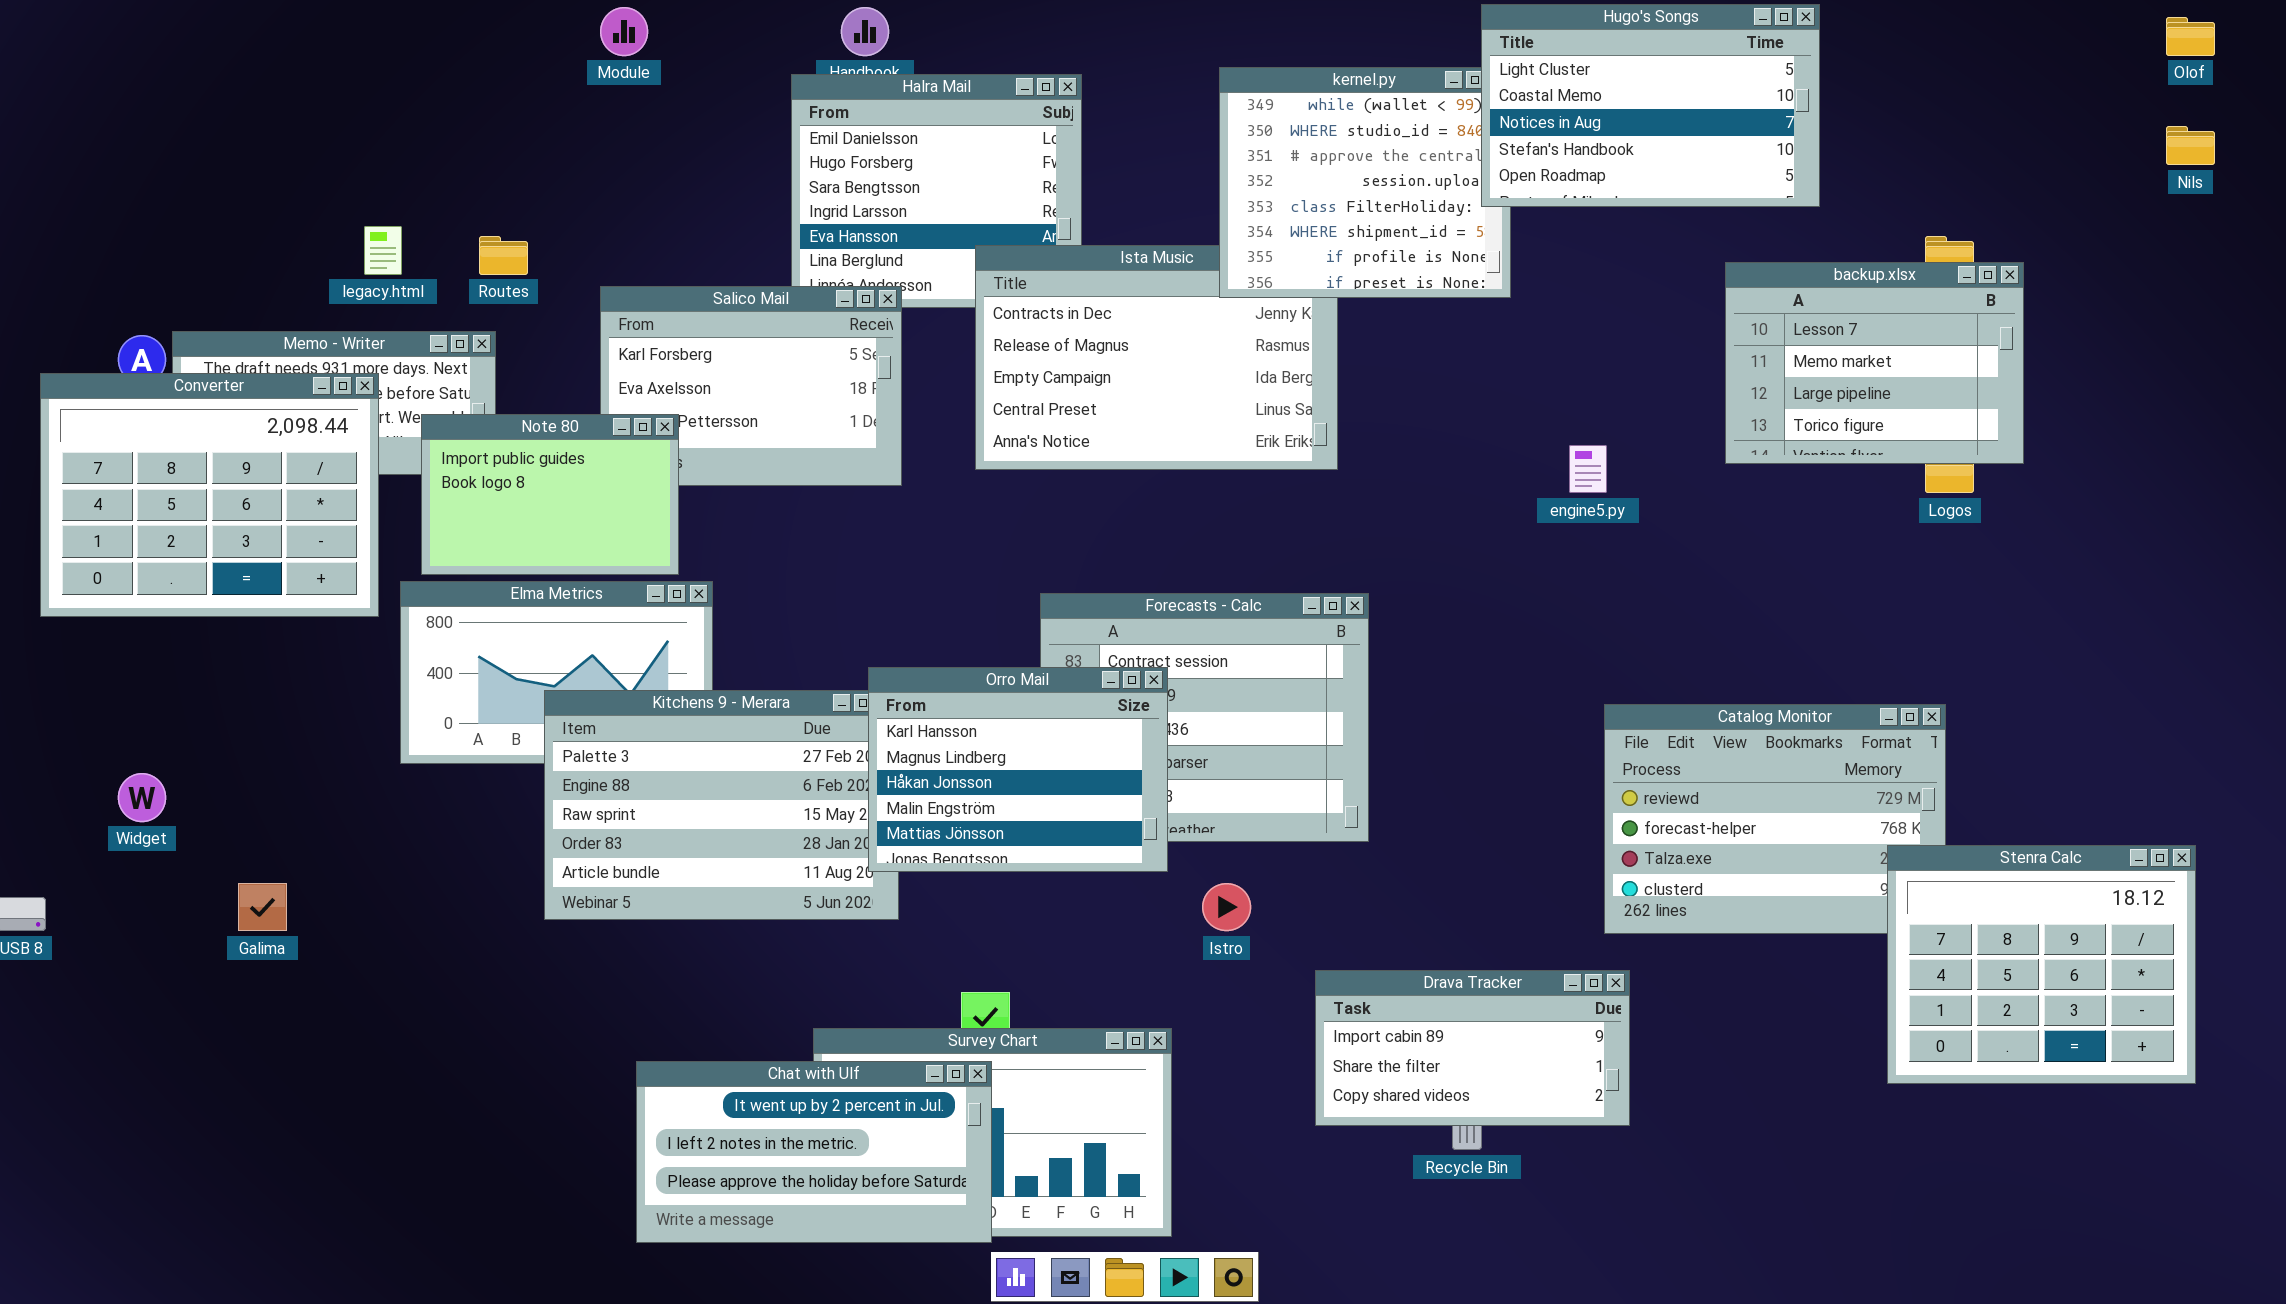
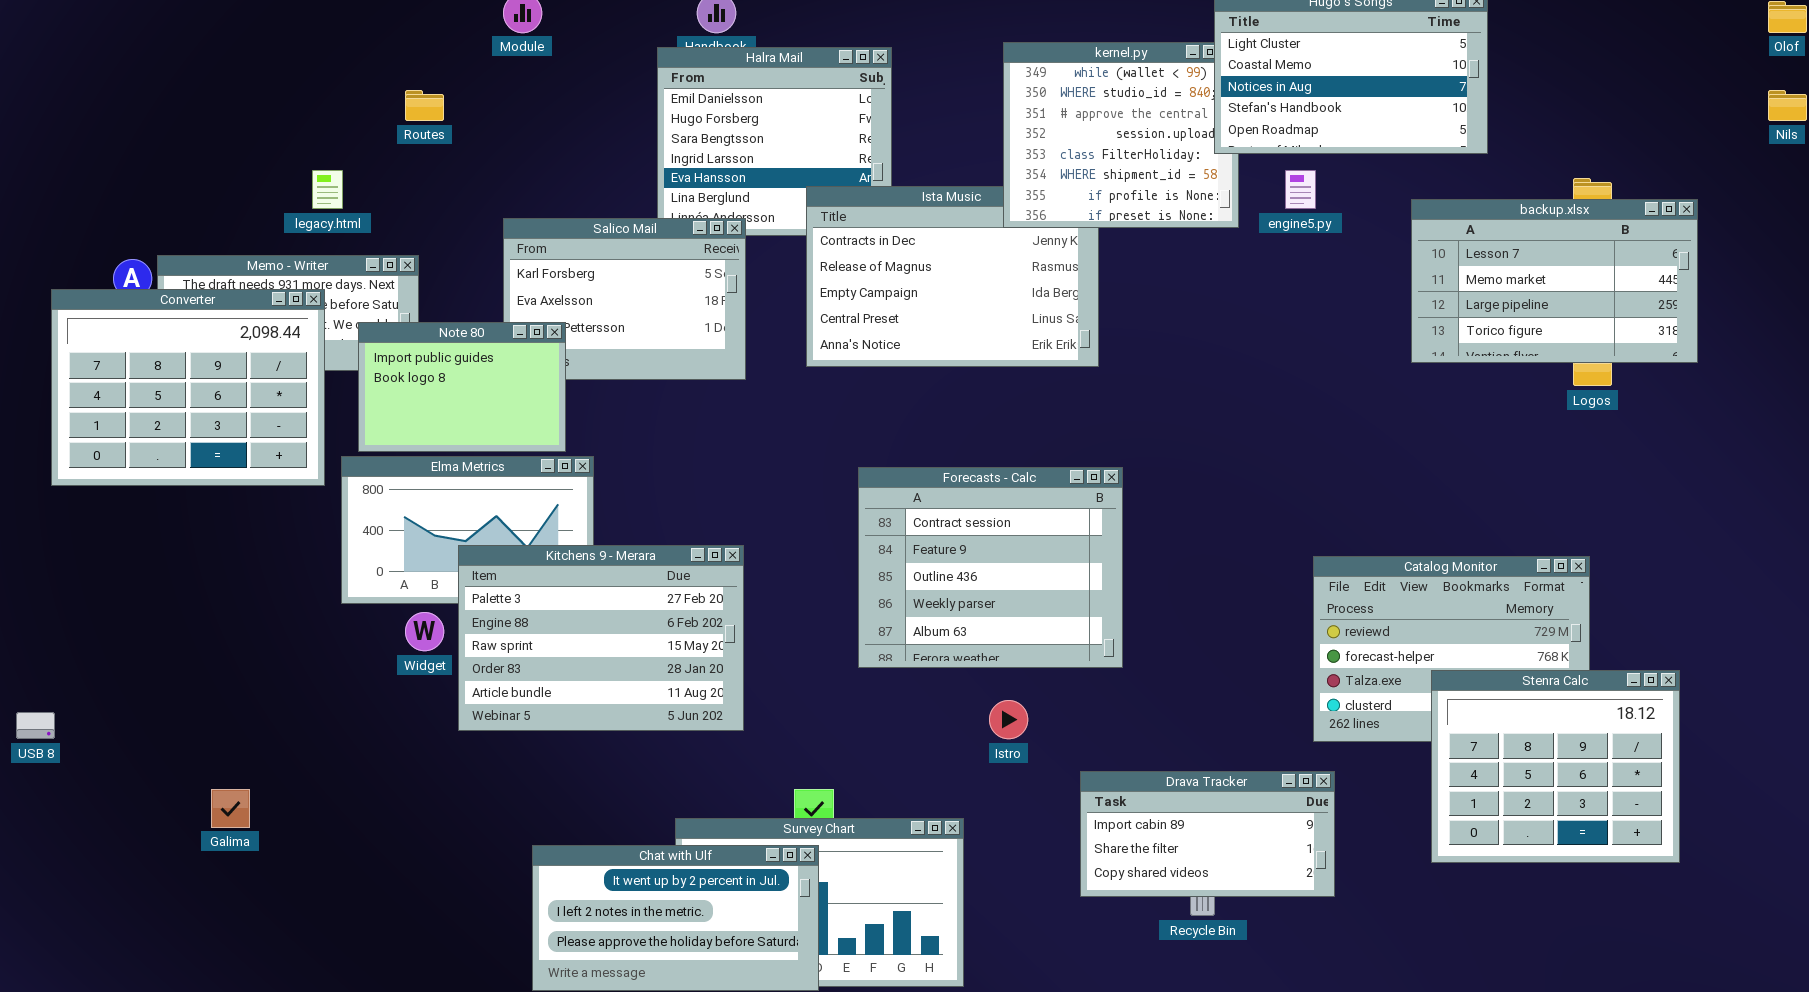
Routes: [479,236,528,275] -> [405,90,444,121], moved
backup.xlsx: [1725,262,2024,464] -> [1411,199,1698,363], resized
engine5.py: [1569,445,1607,493] -> [1285,170,1316,209], moved
Orro Mail: [868,667,1168,872] -> none, closed
Widget: [118,773,166,822] -> [405,612,444,651], moved
Stenra Calc: [1887,845,2196,1084] -> [1431,670,1680,863], moved
Galima: [238,883,287,931] -> [211,789,250,828], moved

